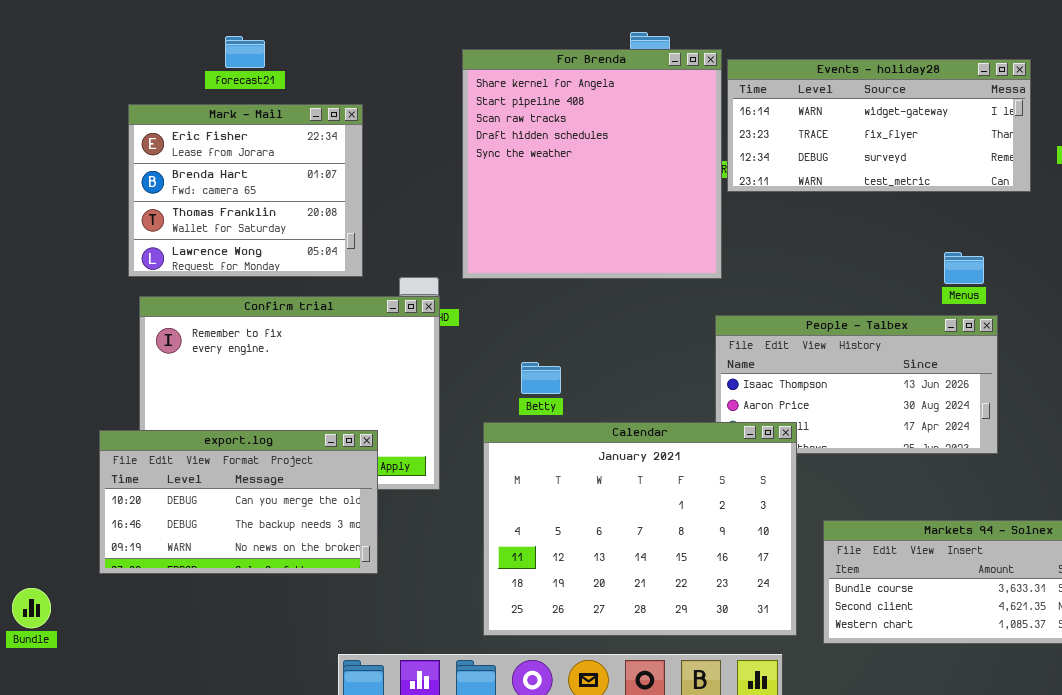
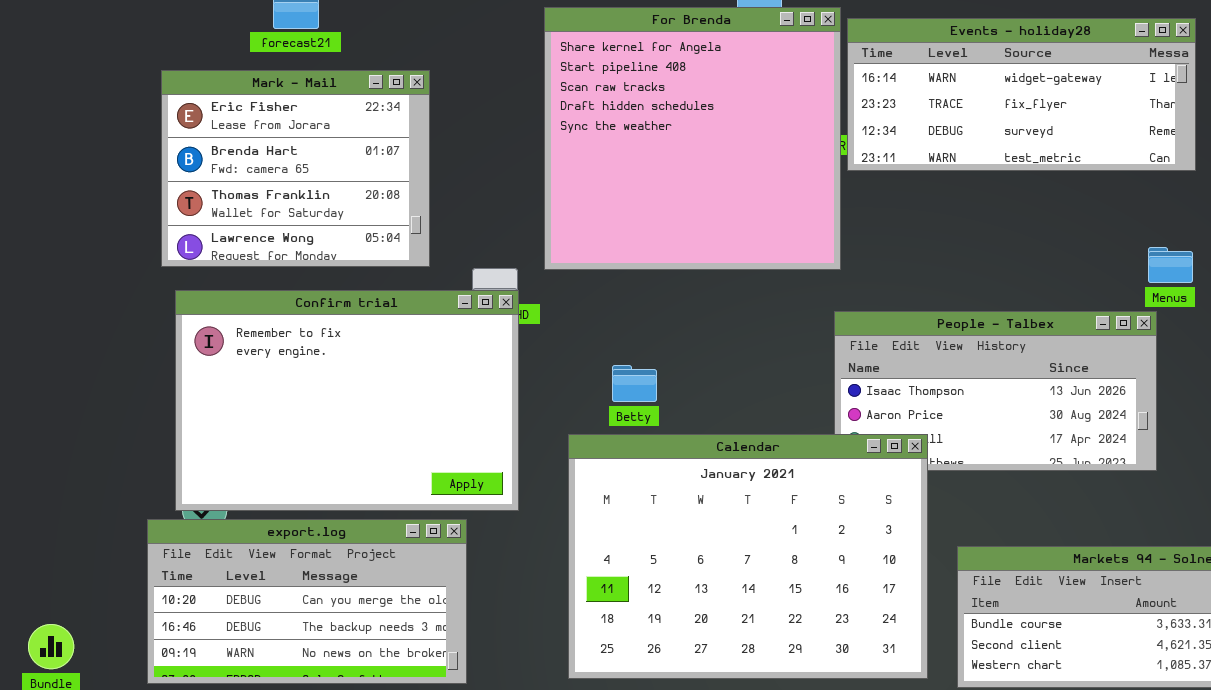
Menus: [944,252,984,284] -> [1148,247,1193,283], moved
export.log: [99,430,378,574] -> [147,519,467,684], moved

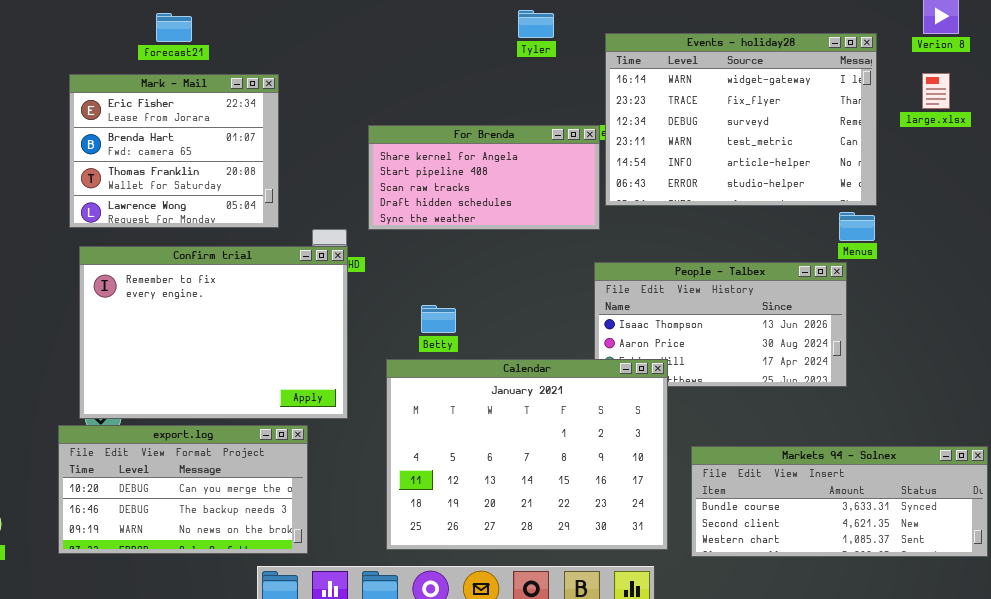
For Brenda: [544,7,841,270] -> [368,125,600,230], resized
Events - holiday28: [847,18,1196,171] -> [605,33,877,206], resized

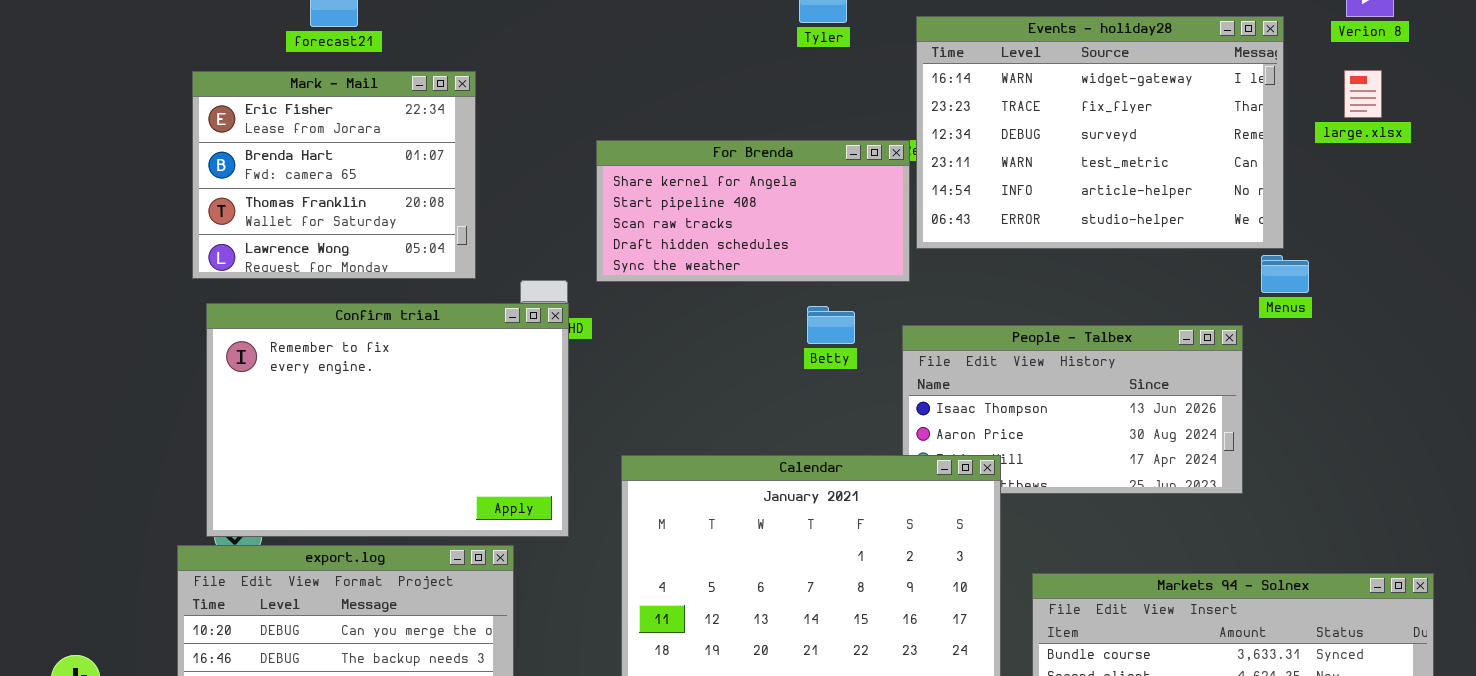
Menus: [839,212,875,241] -> [1261,255,1309,293], moved
Betty: [421,305,456,333] -> [807,306,855,344], moved

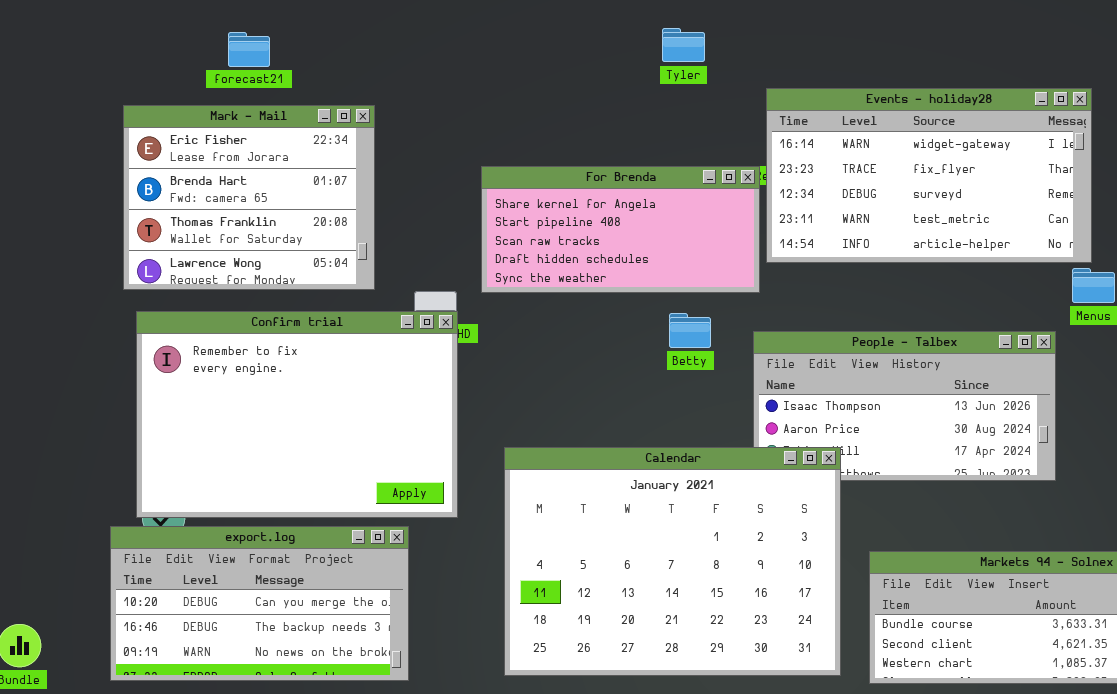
Events - holiday28: [916,16,1284,249] -> [766,88,1092,263], resized

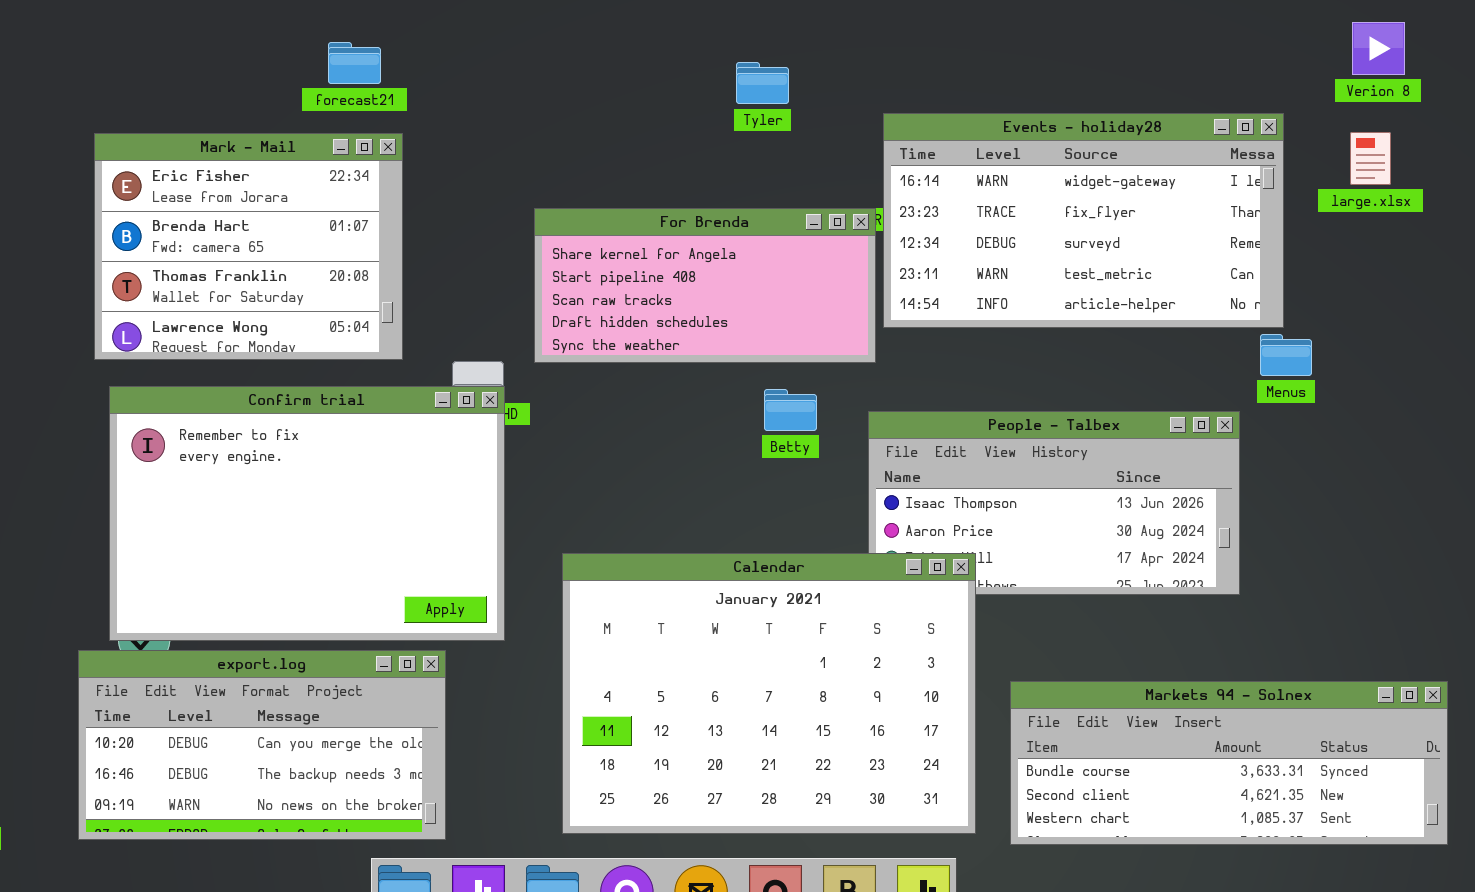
Tyler: [662,28,705,62] -> [736,62,789,104], moved
forecast21: [228,32,270,67] -> [328,42,381,84], moved

